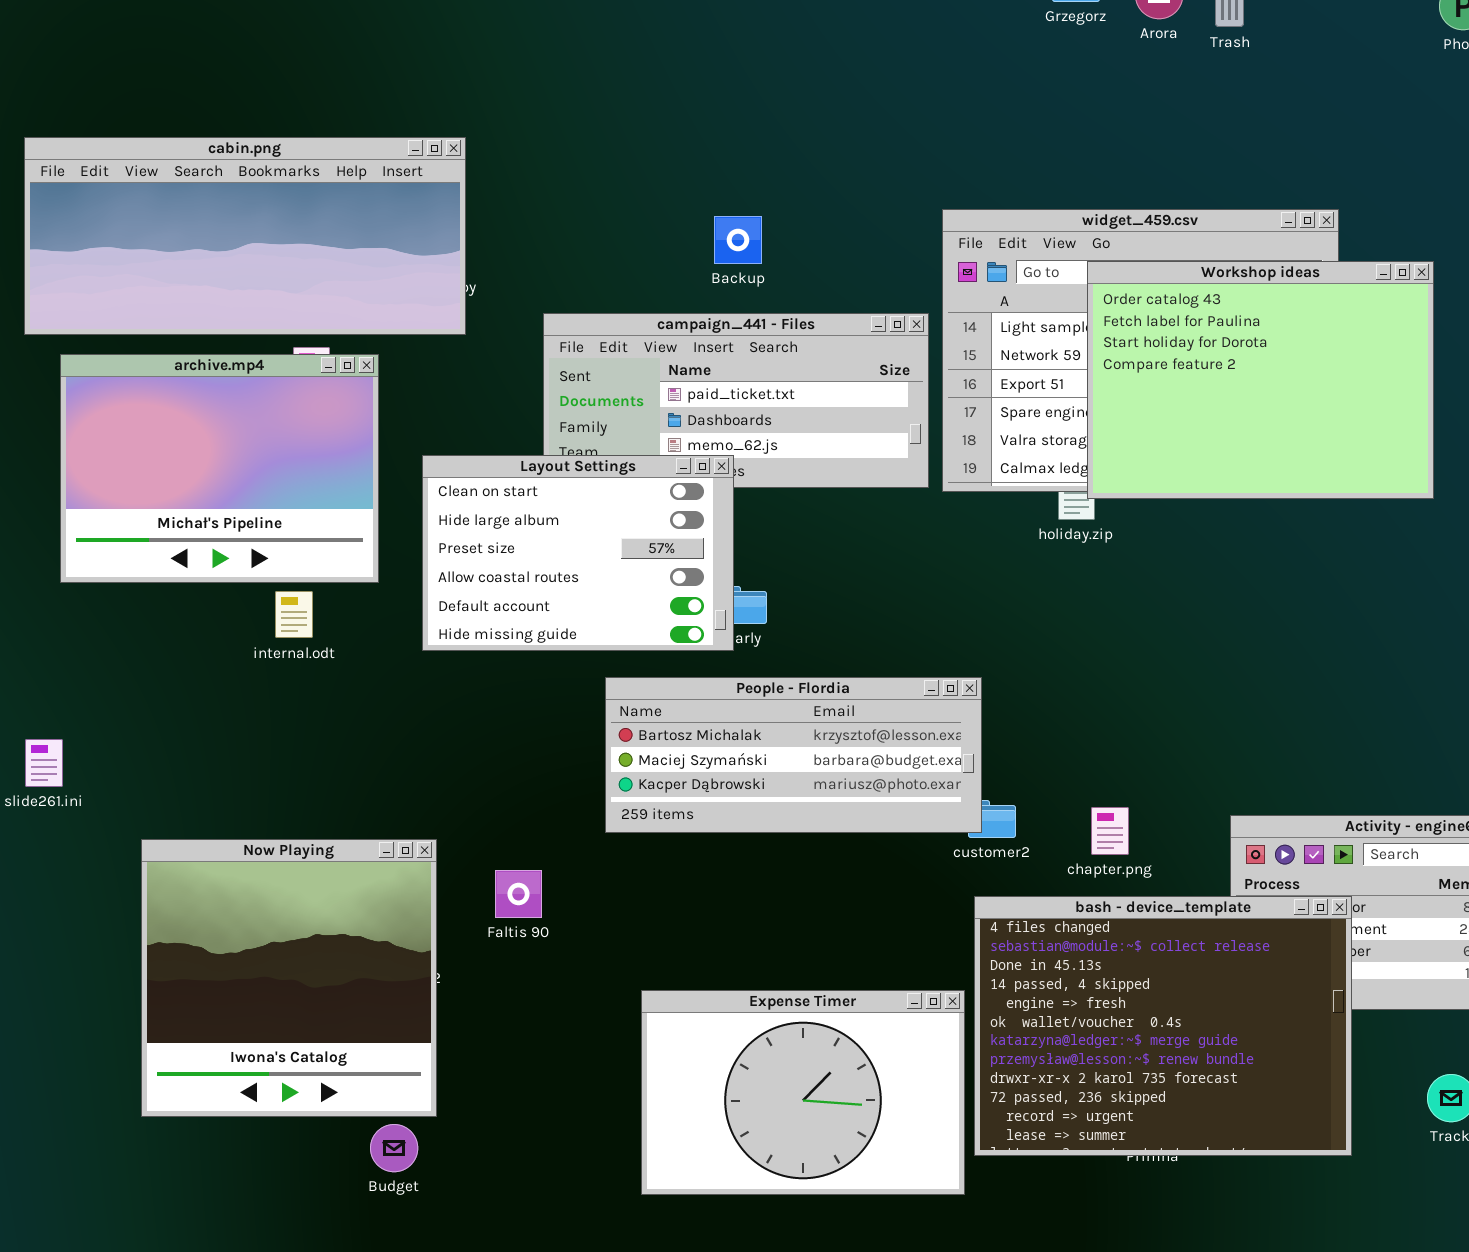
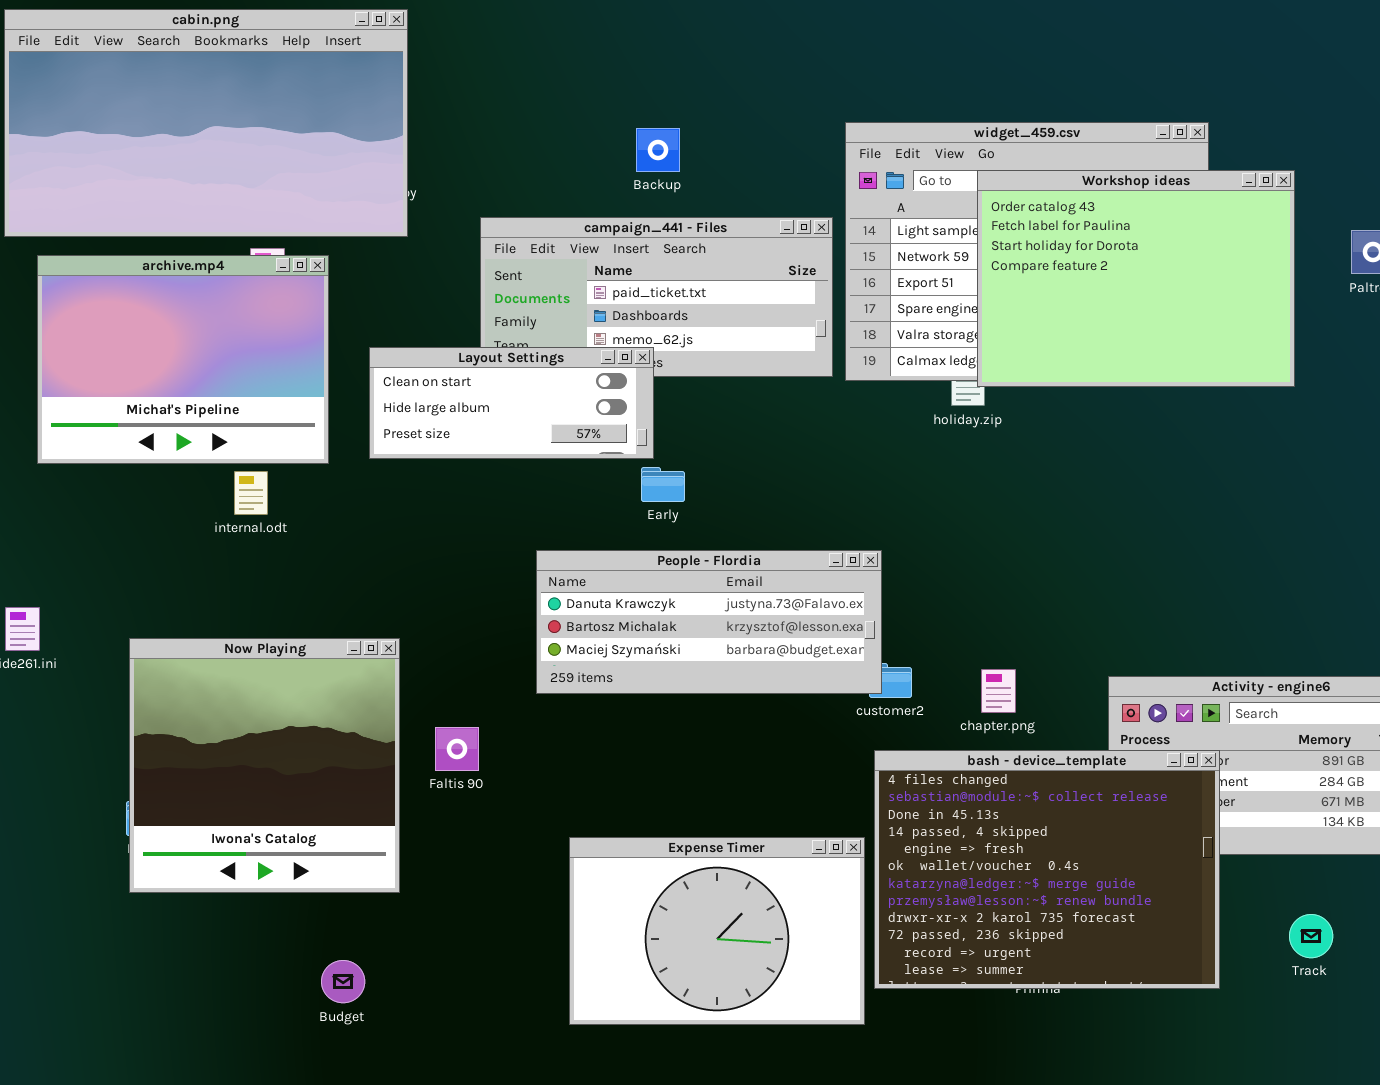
cabin.png: [24,137,466,335] -> [4,9,408,237], resized
Layout Settings: [422,455,734,651] -> [369,347,654,459], resized
People - Flordia: [605,677,982,833] -> [536,550,882,694], scrolled up 1 row
Now Playing: [141,839,437,1117] -> [129,638,400,893], moved

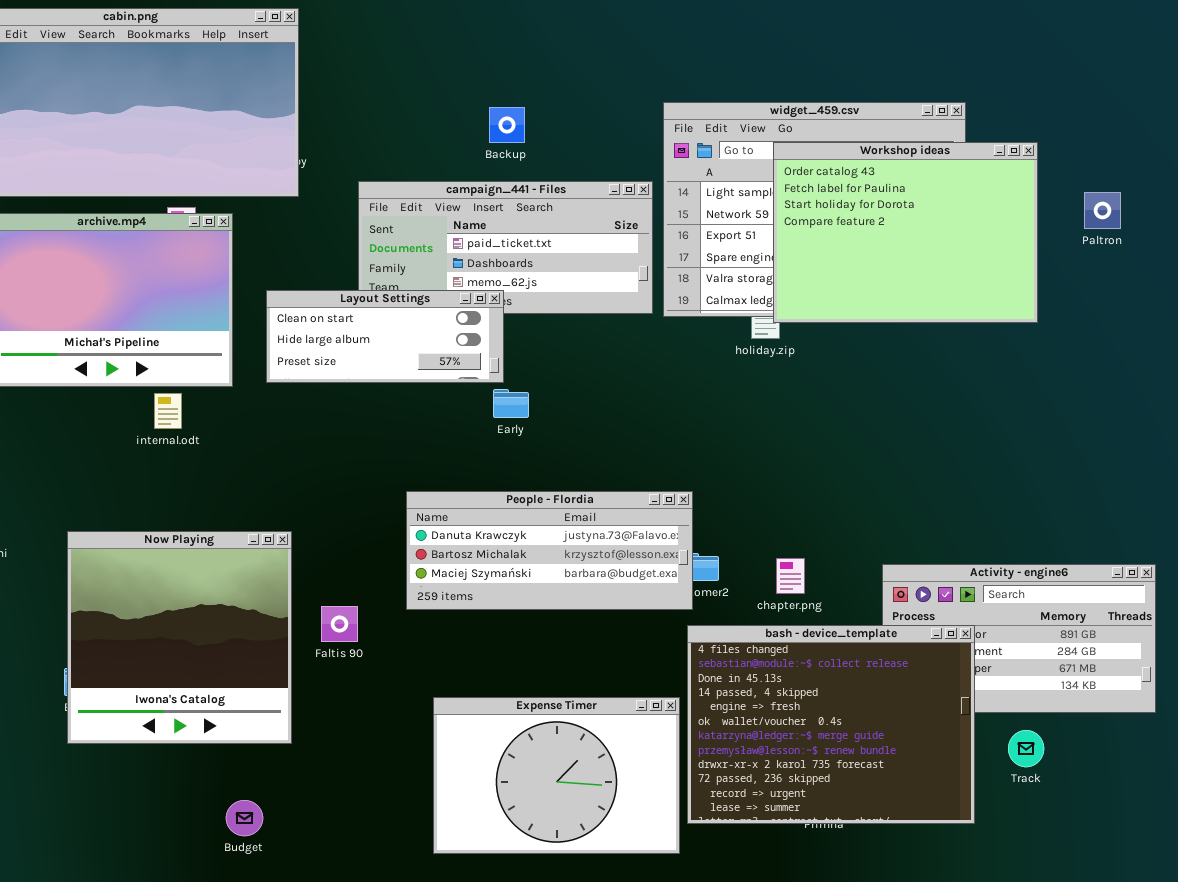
People - Flordia: [536,550,882,694] -> [406,491,693,610], moved
Track: [1289,914,1333,958] -> [1008,730,1044,767], moved

